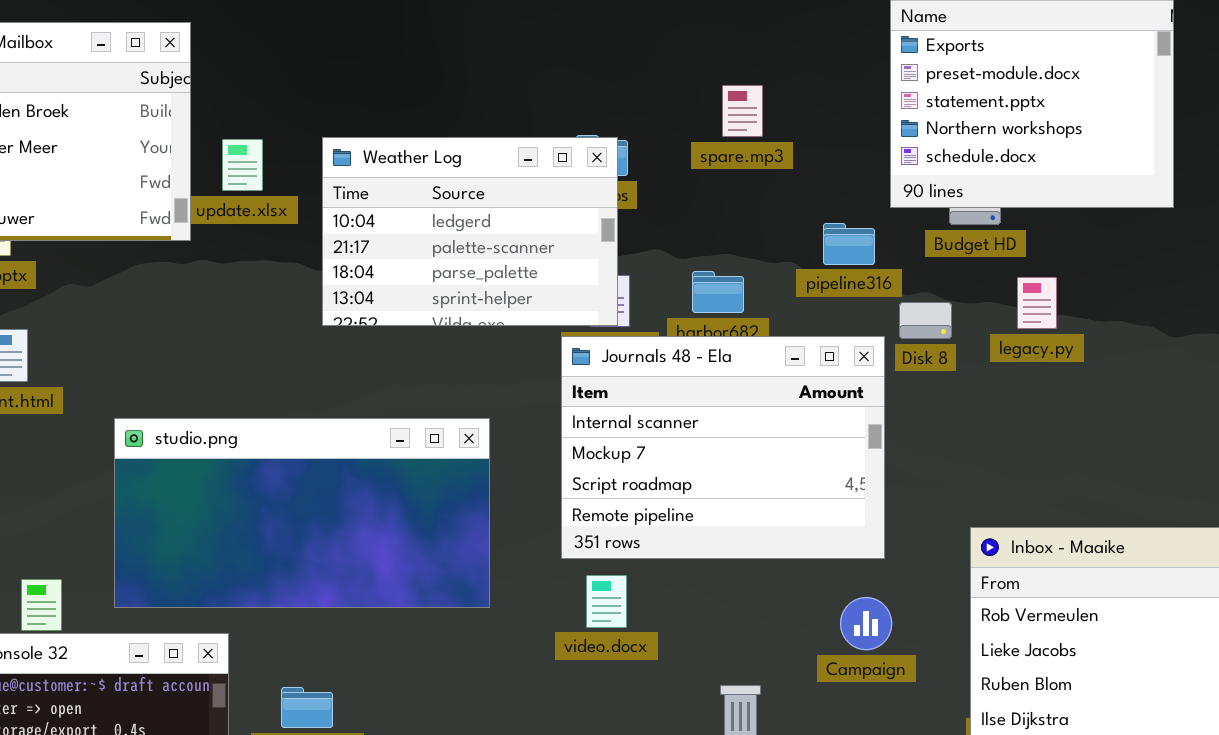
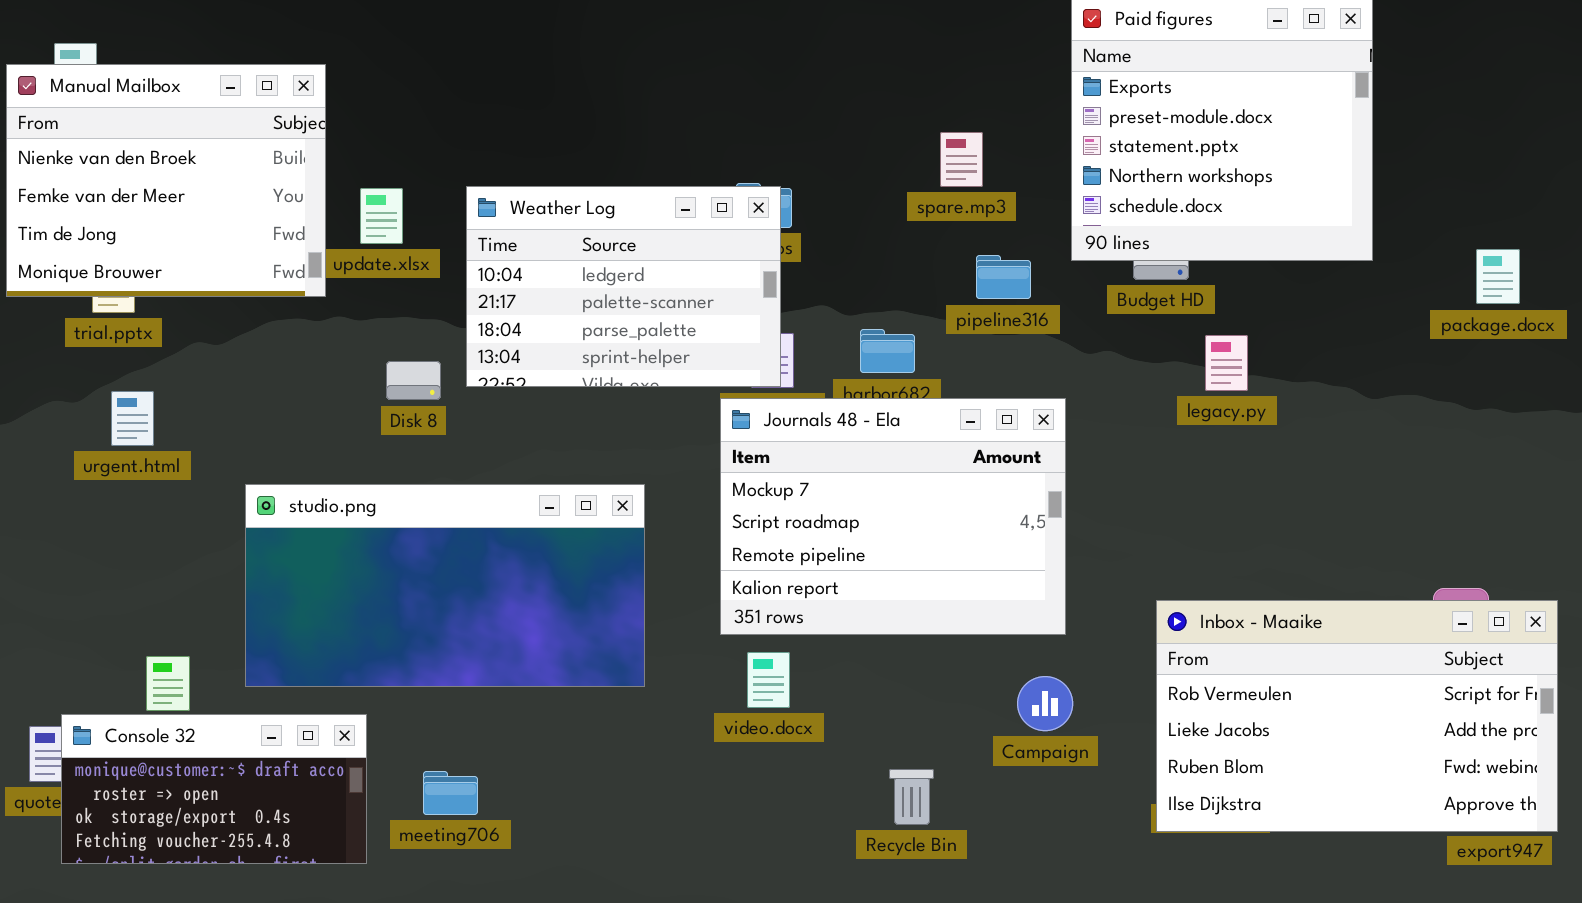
spare.mp3: [722,85,763,137] -> [940,132,983,187], moved
pipeline316: [823,223,875,265] -> [976,255,1031,299], moved
Disk 8: [899,302,952,339] -> [386,361,441,400], moved
Journals 48 - Ela: [561,336,885,559] -> [720,398,1066,635], scrolled down 1 row

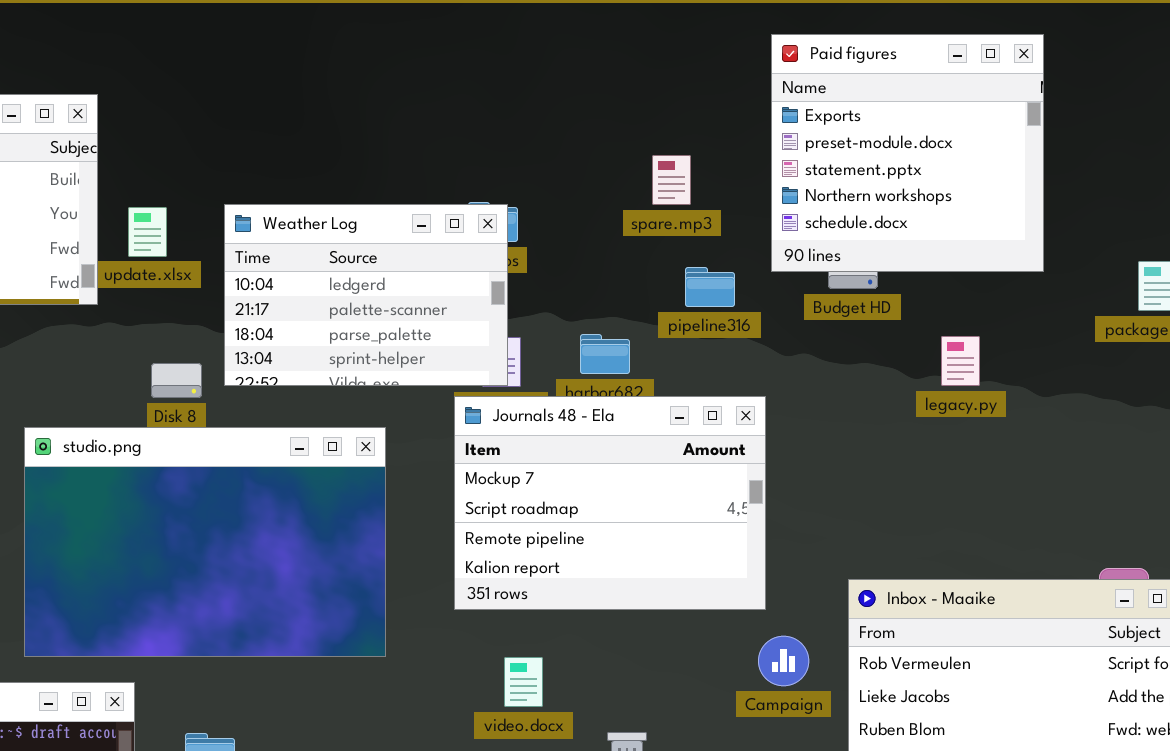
legacy.py: [1205,335,1248,391] -> [941,336,980,386], moved
studio.png: [245,484,645,687] -> [24,427,386,657], resized
video.docx: [747,652,790,708] -> [504,657,543,707], moved
Campaign: [1017,676,1073,731] -> [758,636,809,686], moved

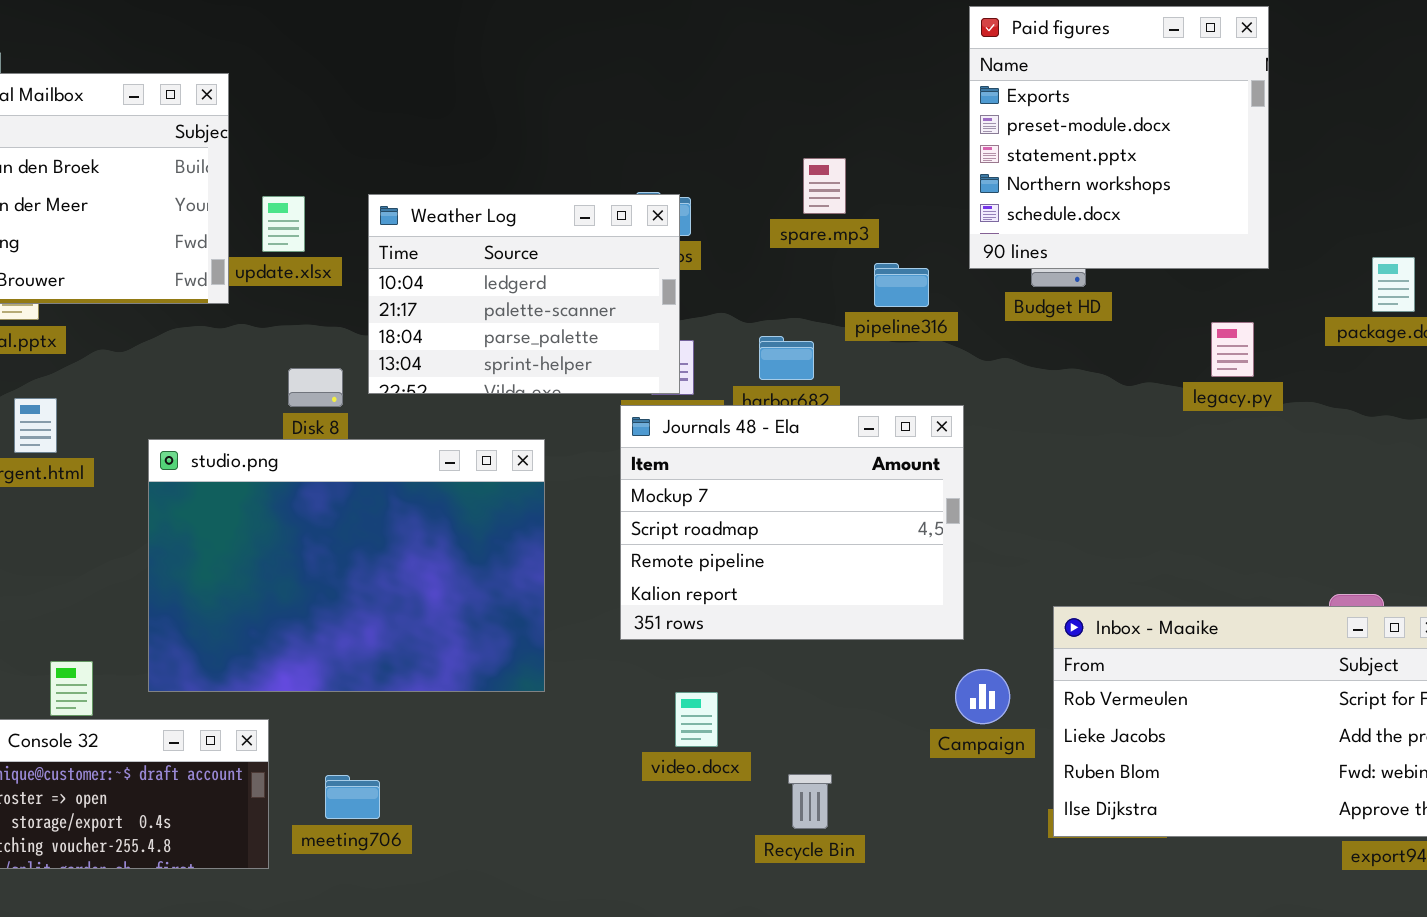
spare.mp3: [652,155,691,205] -> [803,158,846,214], moved
legacy.py: [941,336,980,386] -> [1211,322,1254,377], moved

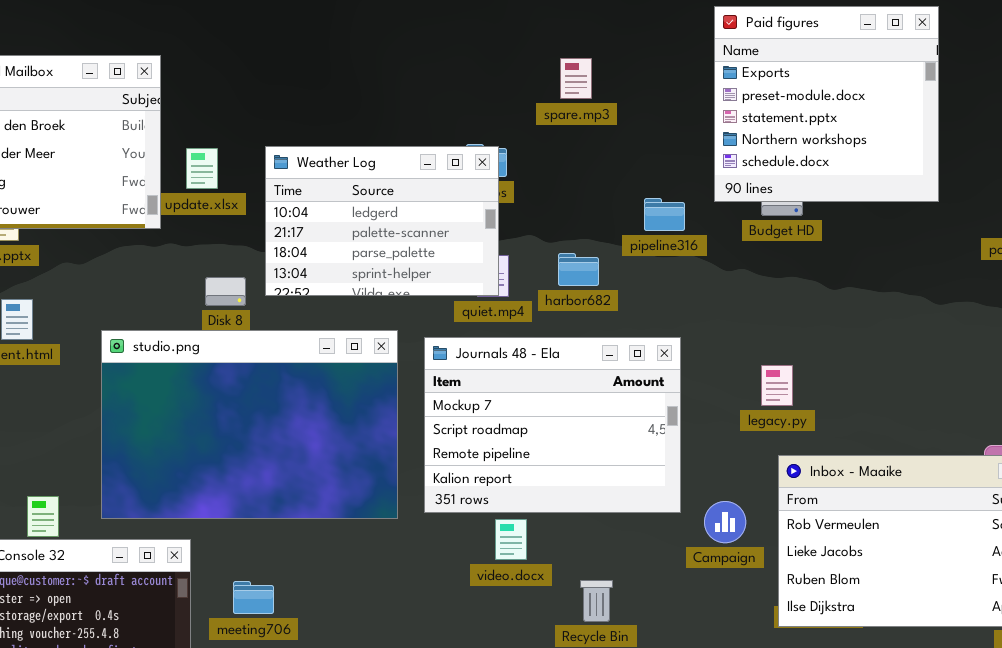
spare.mp3: [803,158,846,214] -> [560,58,592,99], moved
legacy.py: [1211,322,1254,377] -> [761,365,793,406], moved
Journals 48 - Ela: [620,405,964,640] -> [424,337,681,513], moved

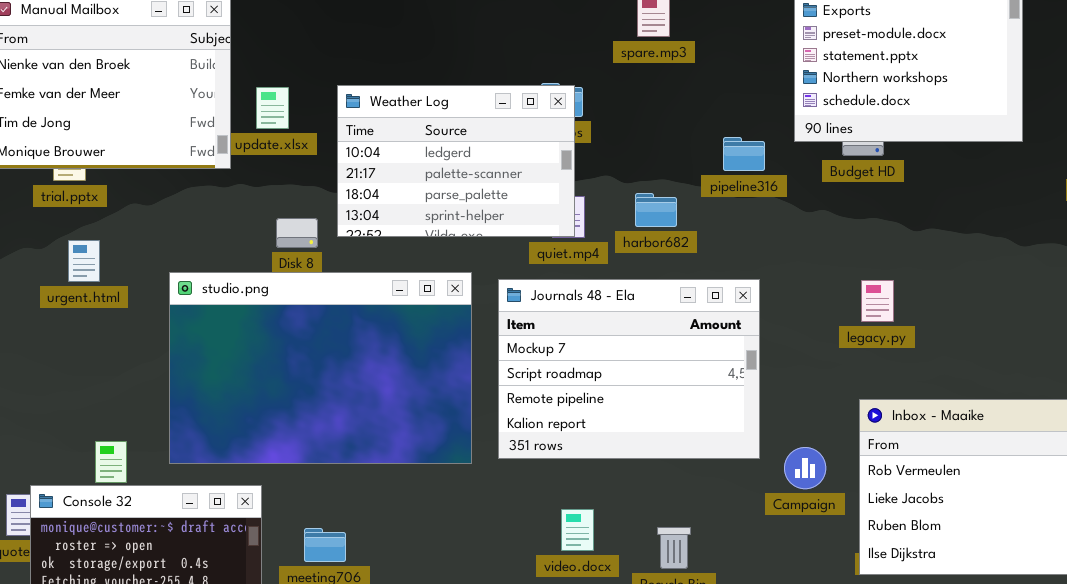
legacy.py: [761,365,793,406] -> [861,280,894,322], moved
video.docx: [495,519,527,560] -> [561,509,594,551], moved

